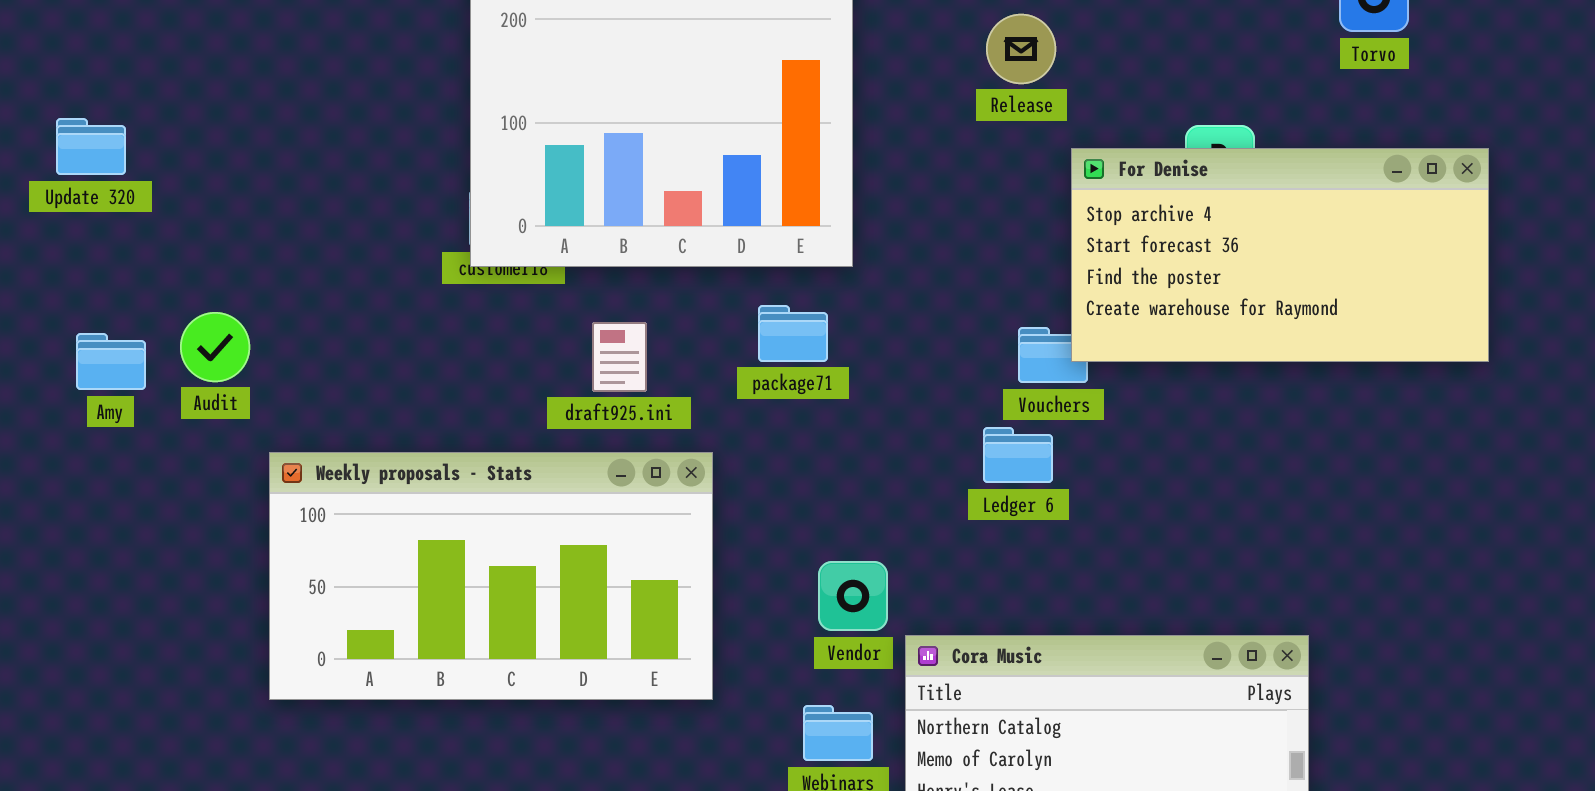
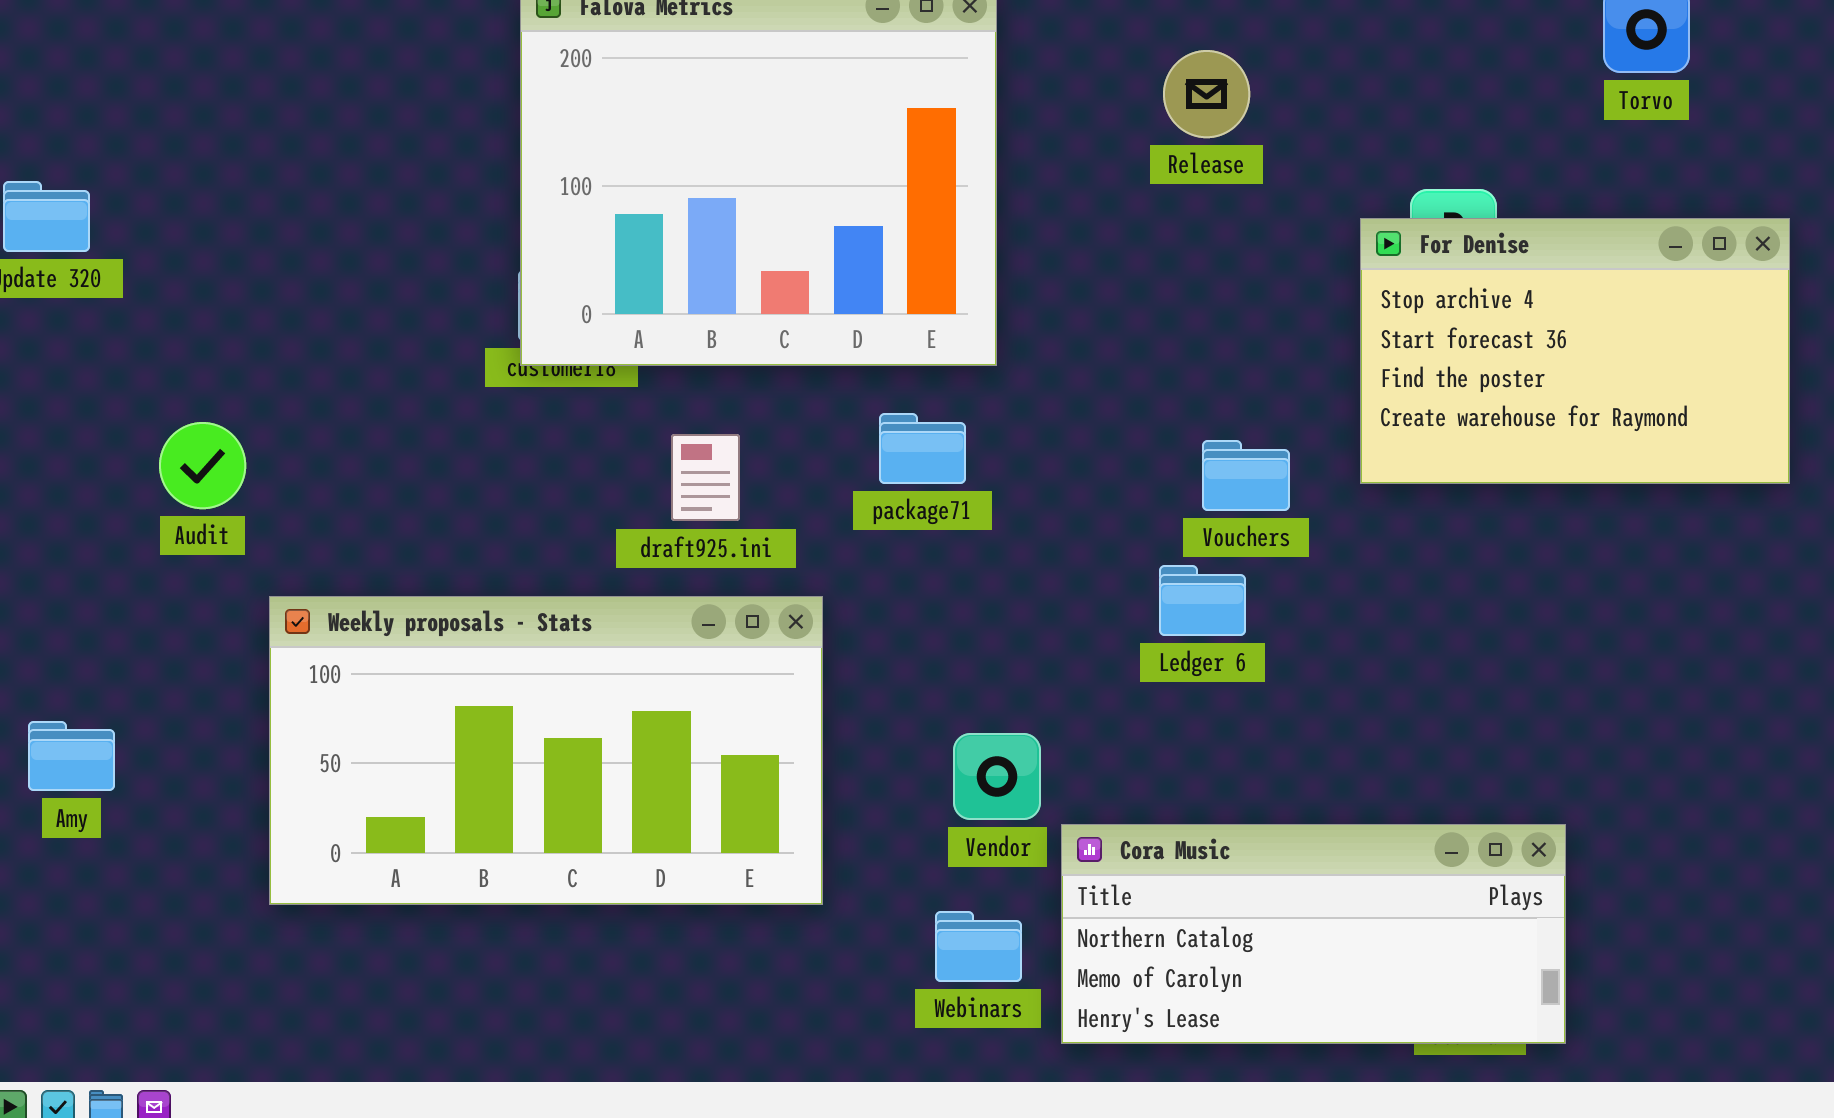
For Denise: [1071,148,1489,362] -> [1360,218,1790,484], resized
Amy: [76,333,146,390] -> [28,721,115,791], moved

